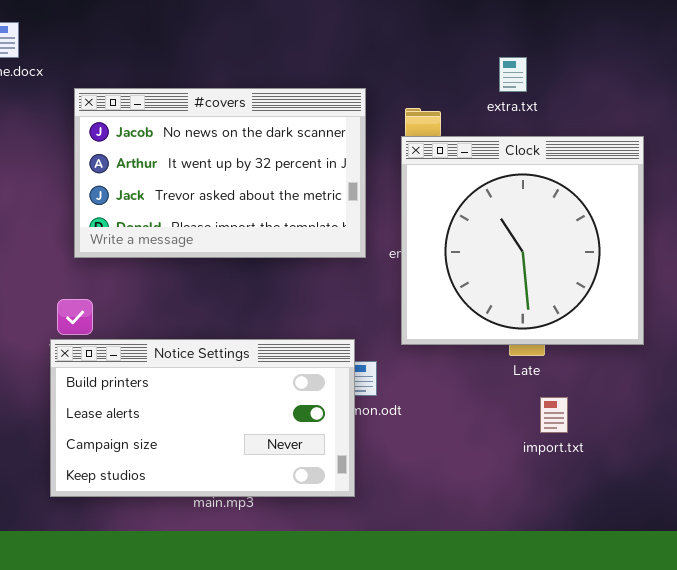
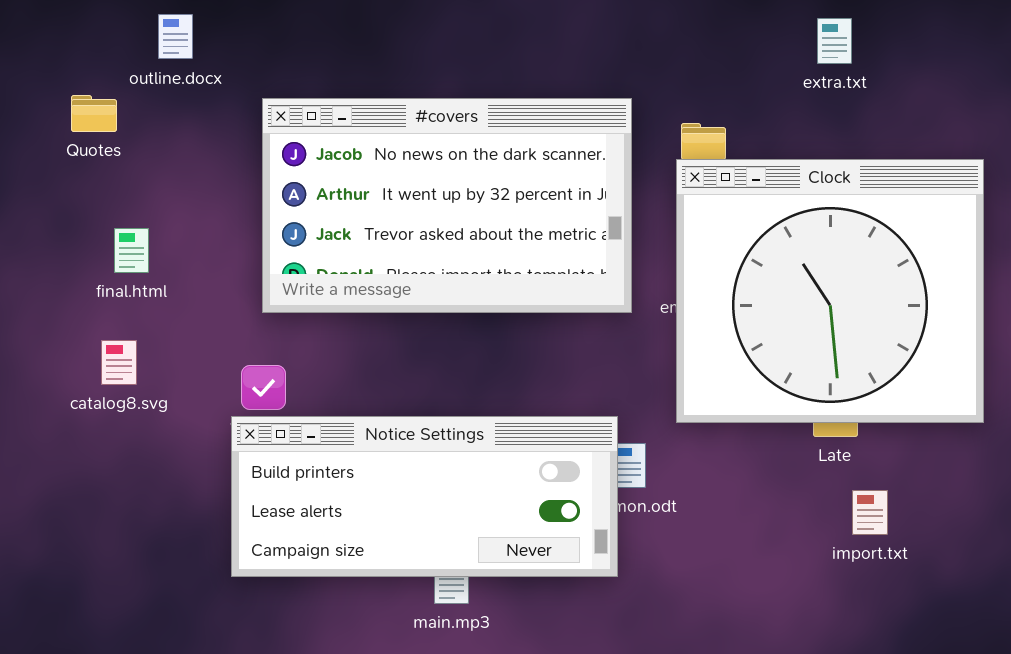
extra.txt: [499,57,527,92] -> [817,18,852,64], moved
Notice Settings: [50,339,355,497] -> [231,416,618,577], resized

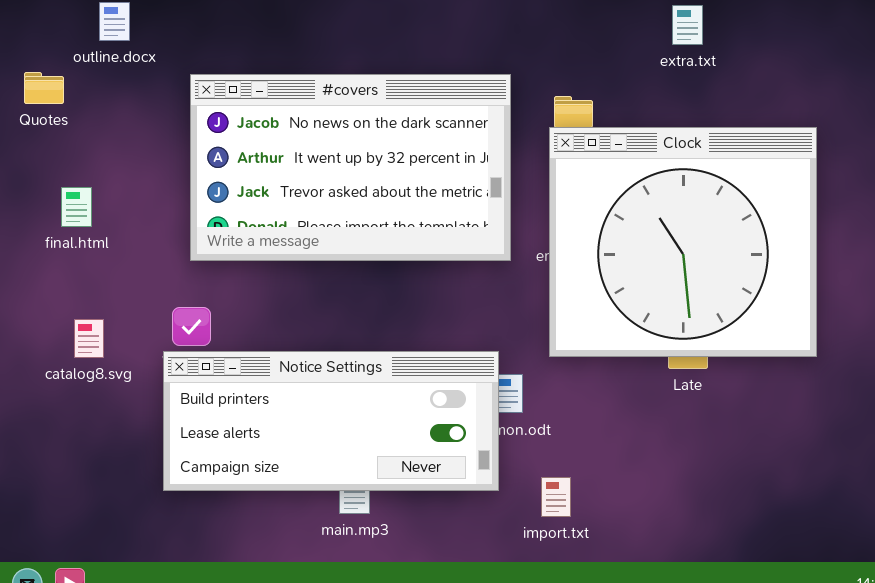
catalog8.svg: [101,340,137,385] -> [74,319,104,358], moved
import.txt: [852,490,888,535] -> [541,477,571,517], moved

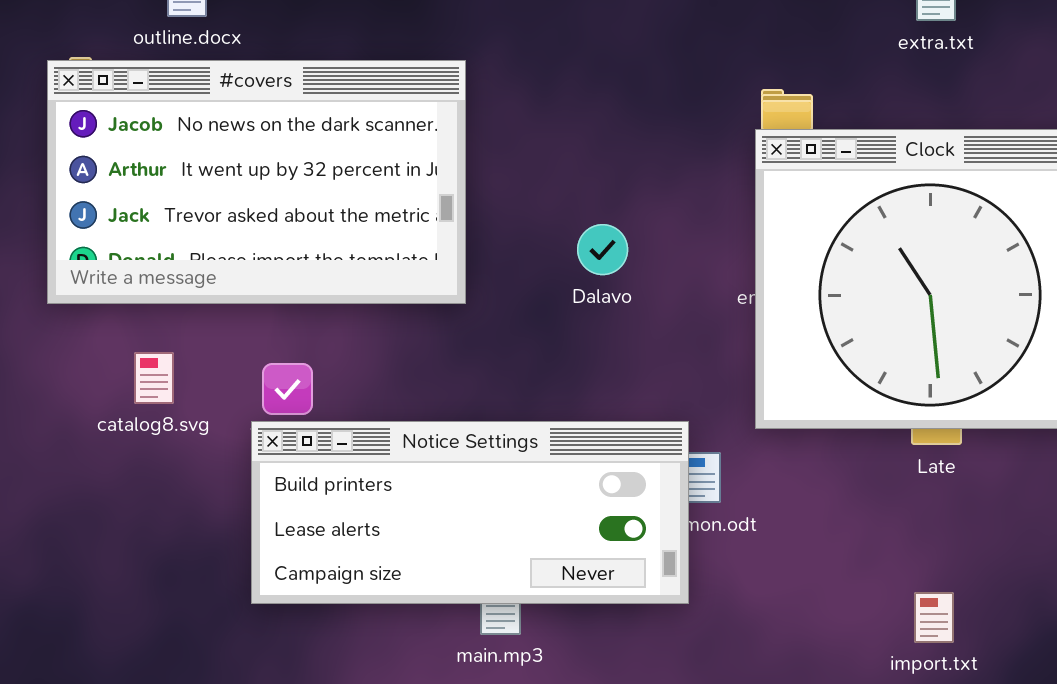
#covers: [190,74,511,261] -> [47,60,466,304], moved
catalog8.svg: [74,319,104,358] -> [134,352,174,404], moved
import.txt: [541,477,571,517] -> [914,592,954,643], moved

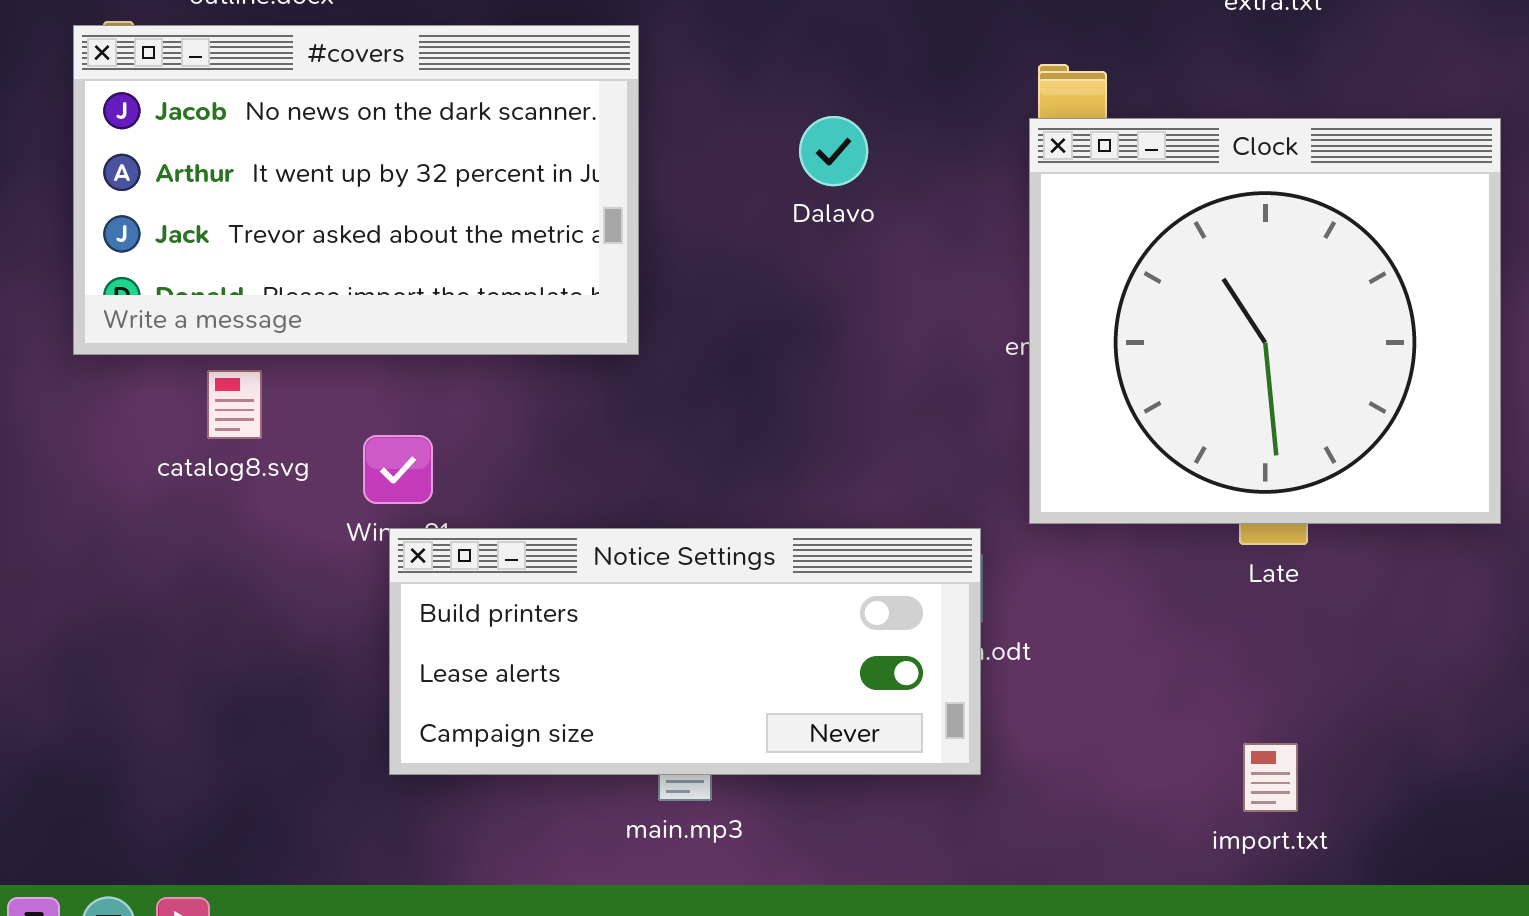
Dalavo: [577,224,628,275] -> [799,116,868,186], moved
catalog8.svg: [134,352,174,404] -> [207,370,262,439], moved
Notice Settings: [251,421,689,604] -> [389,528,981,775], moved

